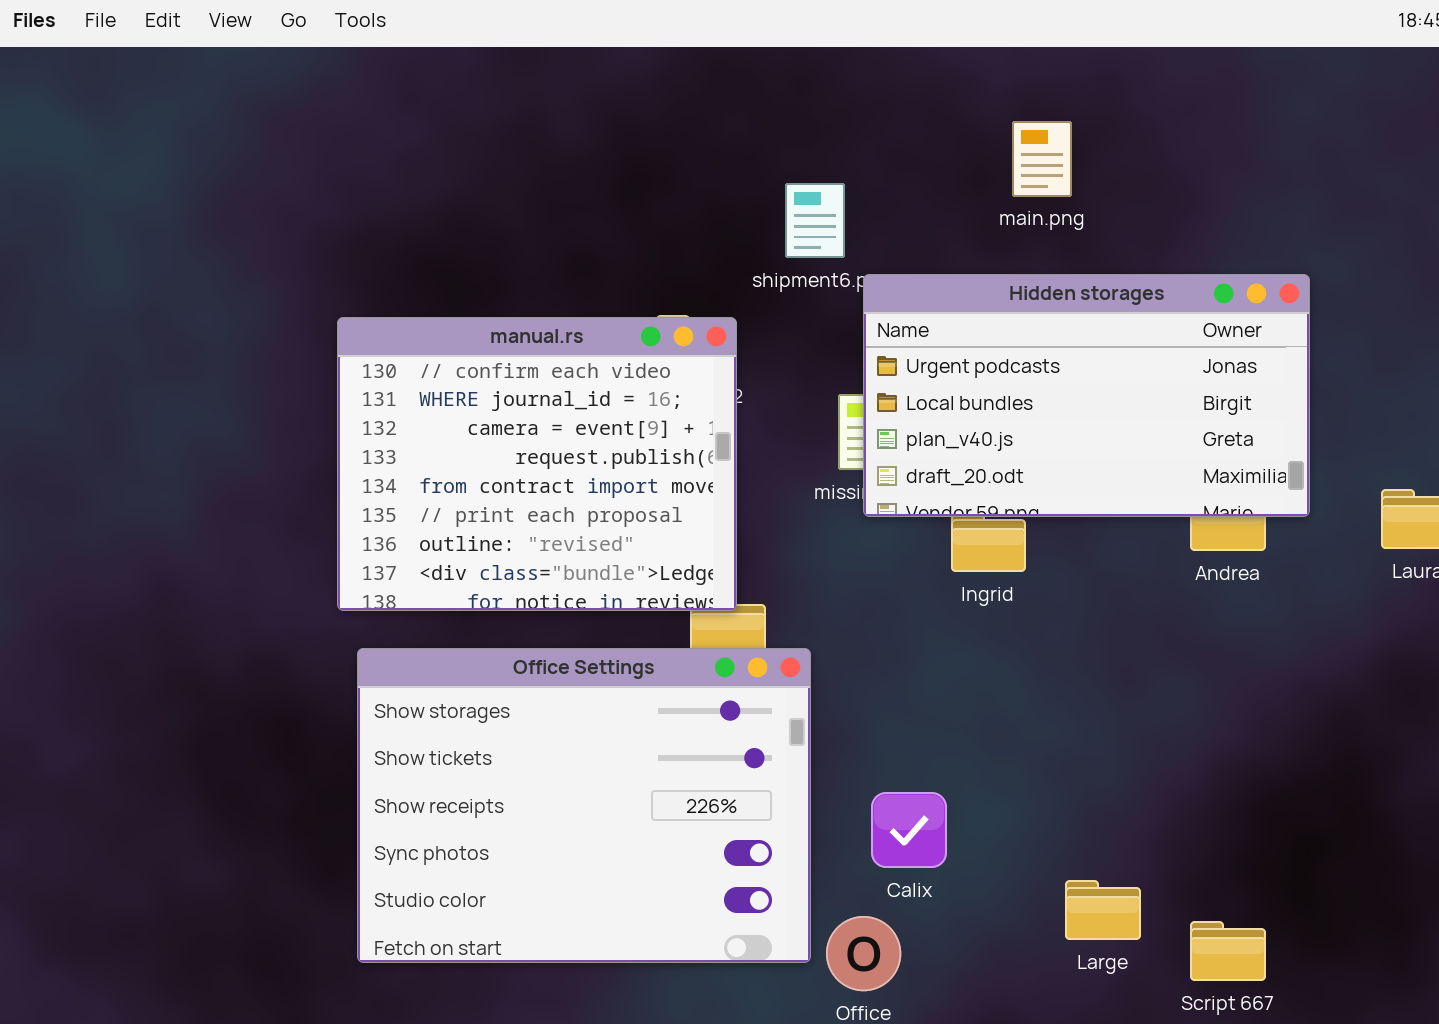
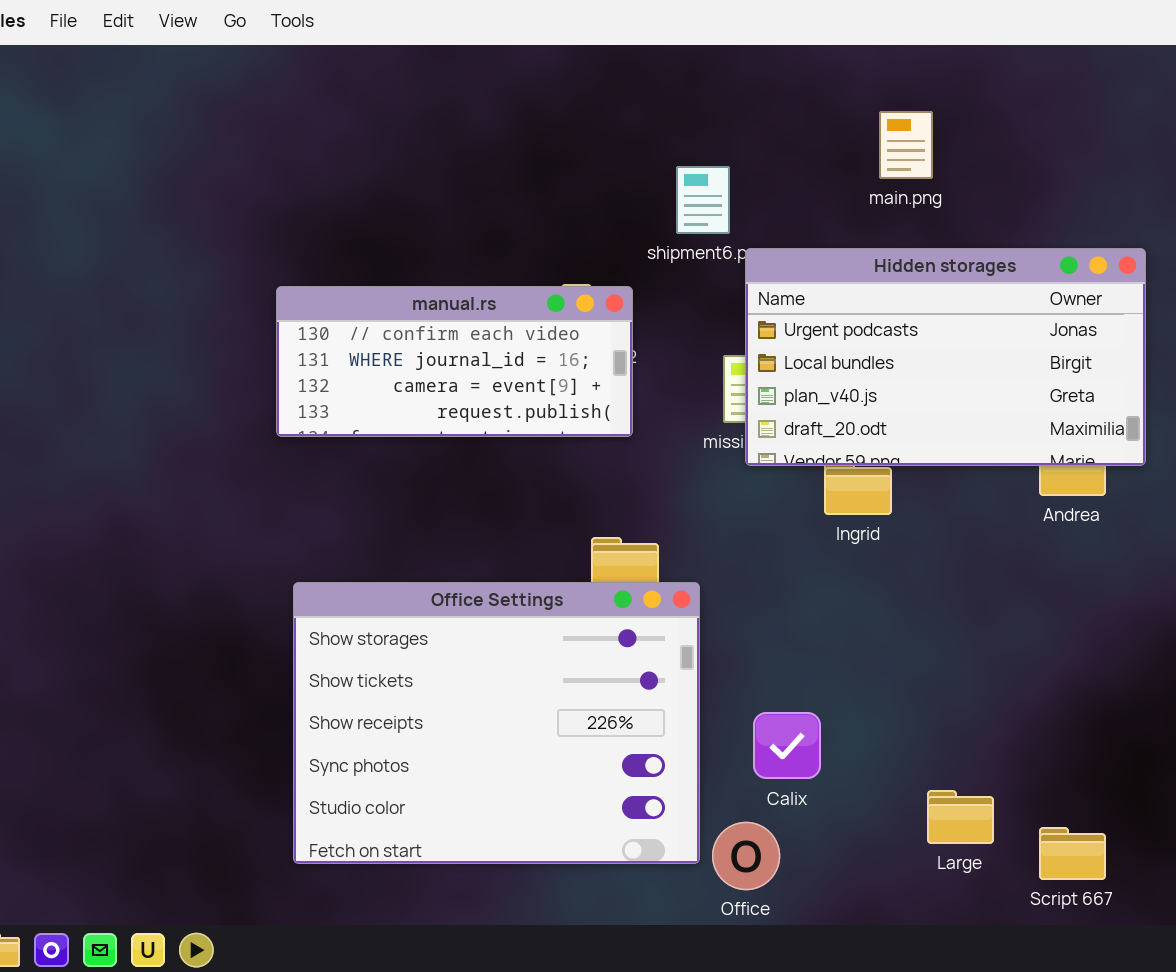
manual.rs: [337,317,737,611] -> [276,286,633,437], resized

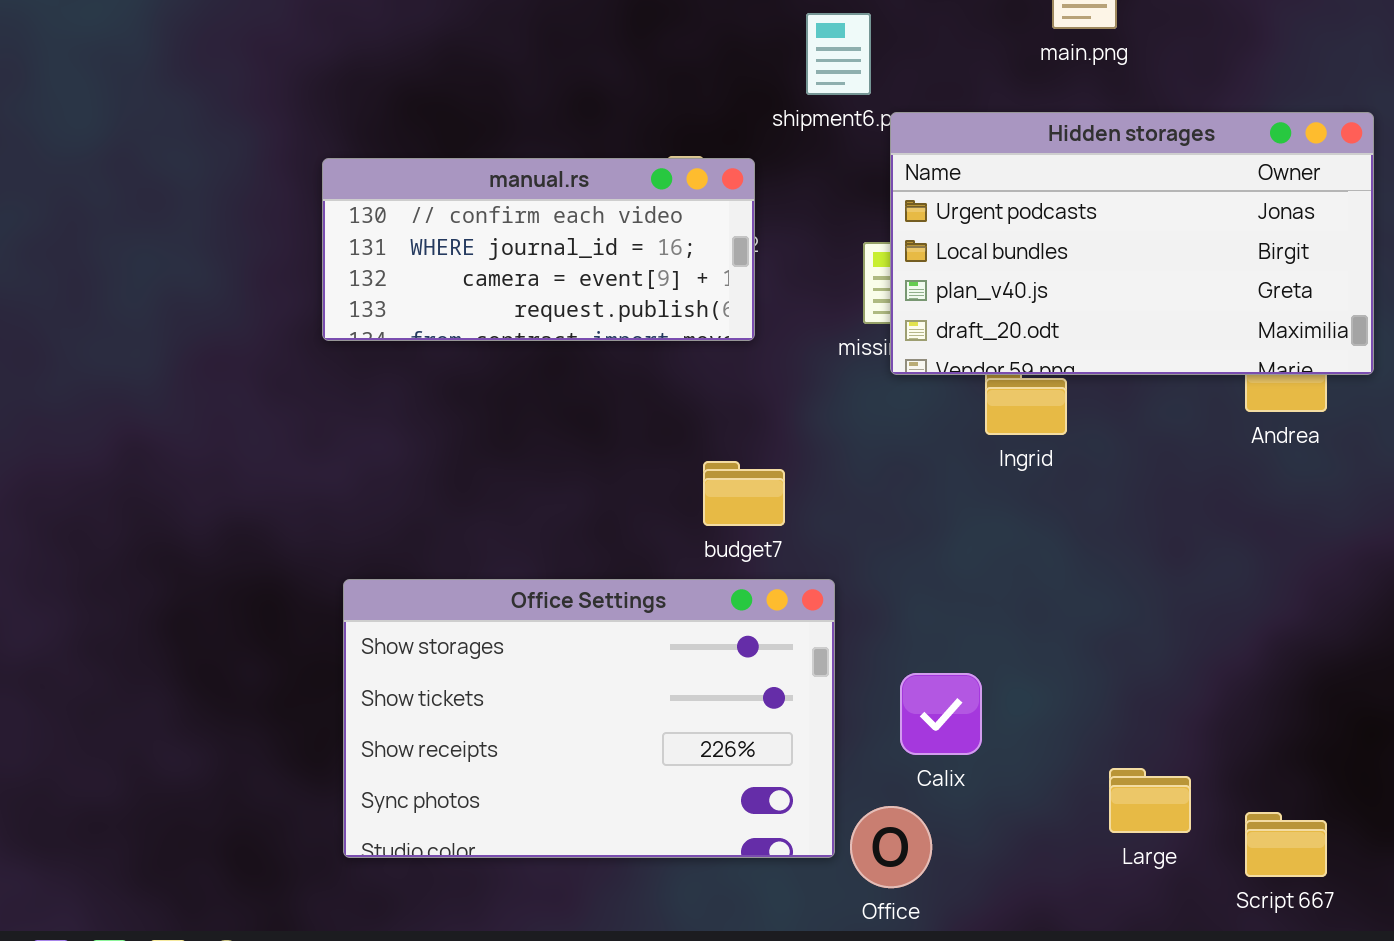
Office Settings: [293,582,700,864] -> [343,579,835,858], resized

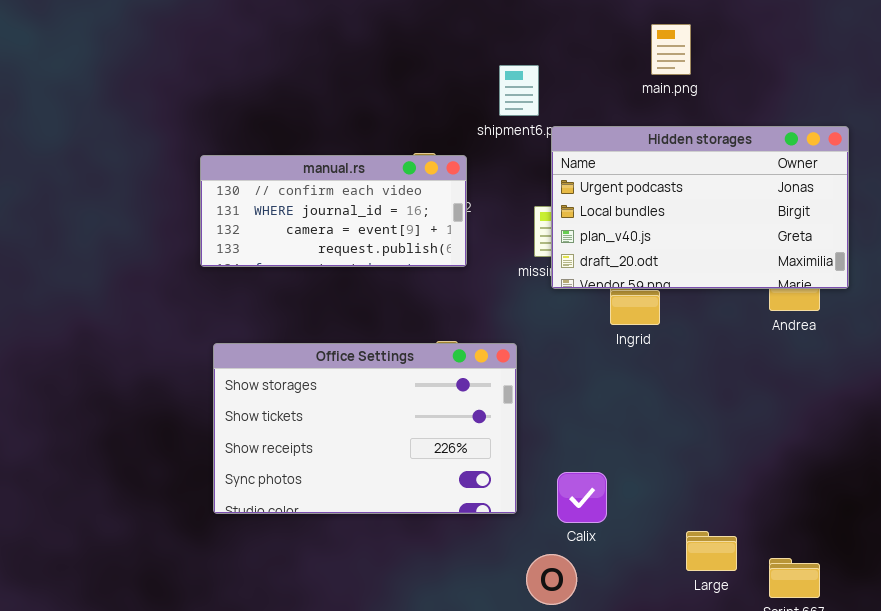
Office Settings: [343,579,835,858] -> [213,343,517,514], moved

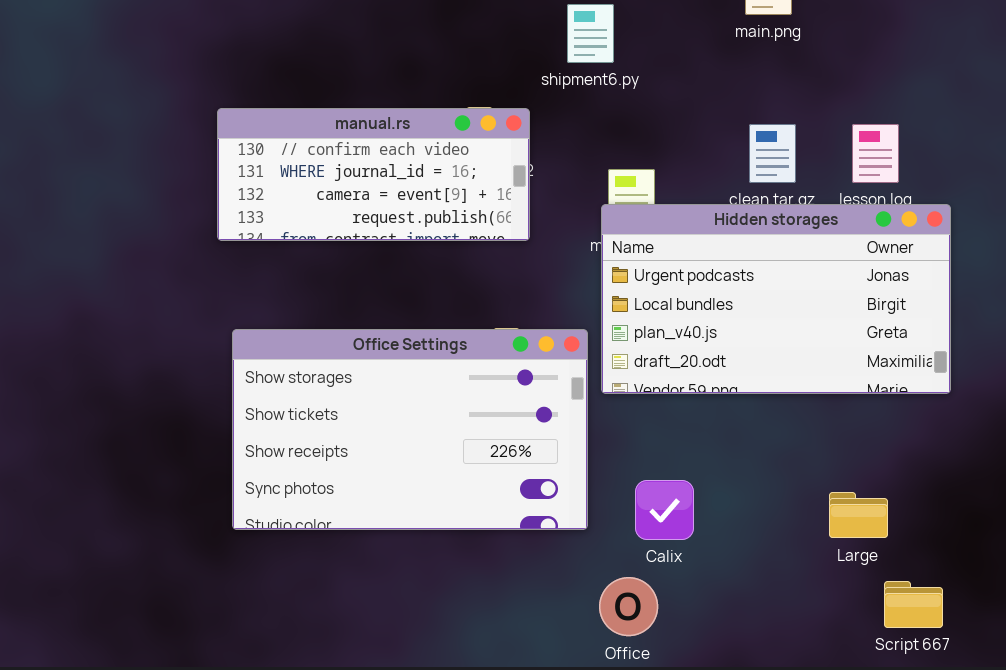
Hidden storages: [551,126,849,289] -> [601,204,951,394], moved
Large: [686,531,737,571] -> [829,492,888,538], moved

